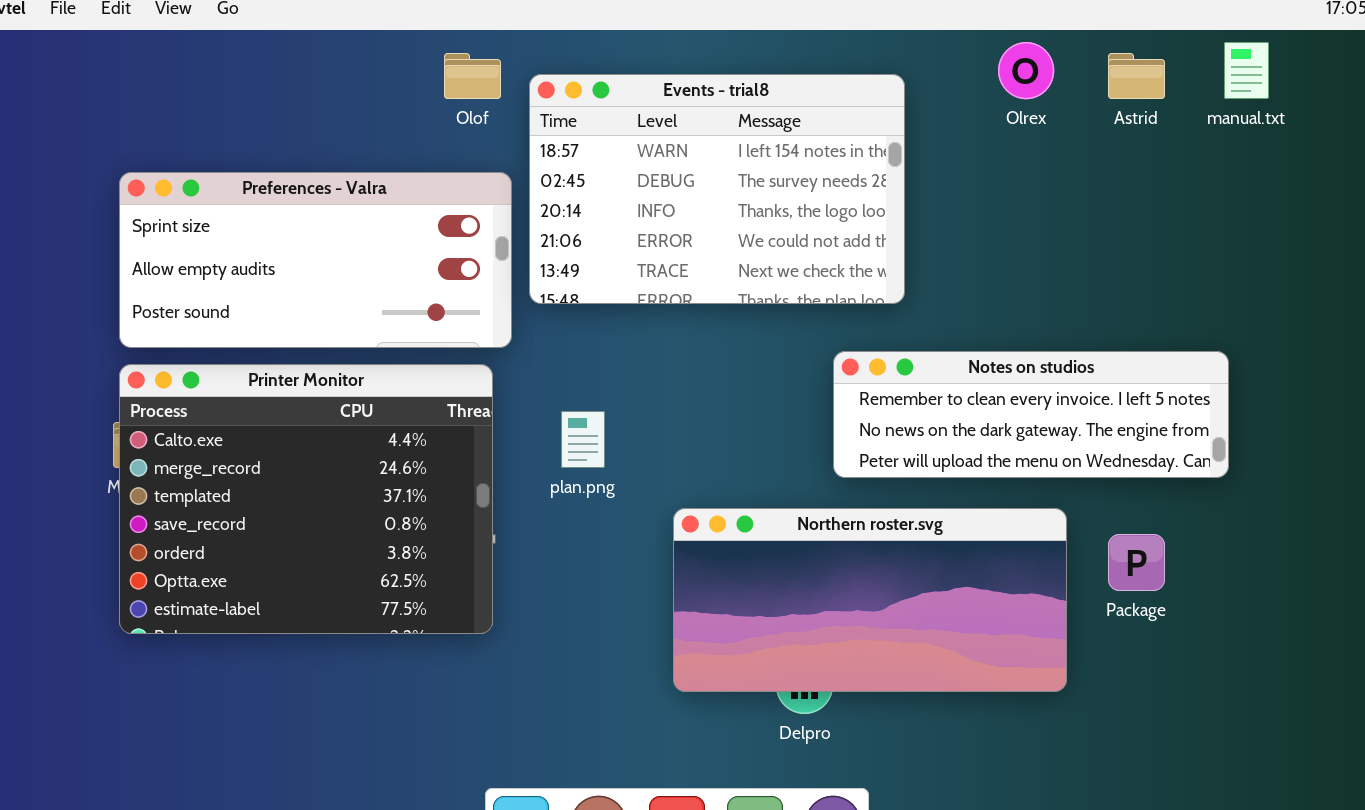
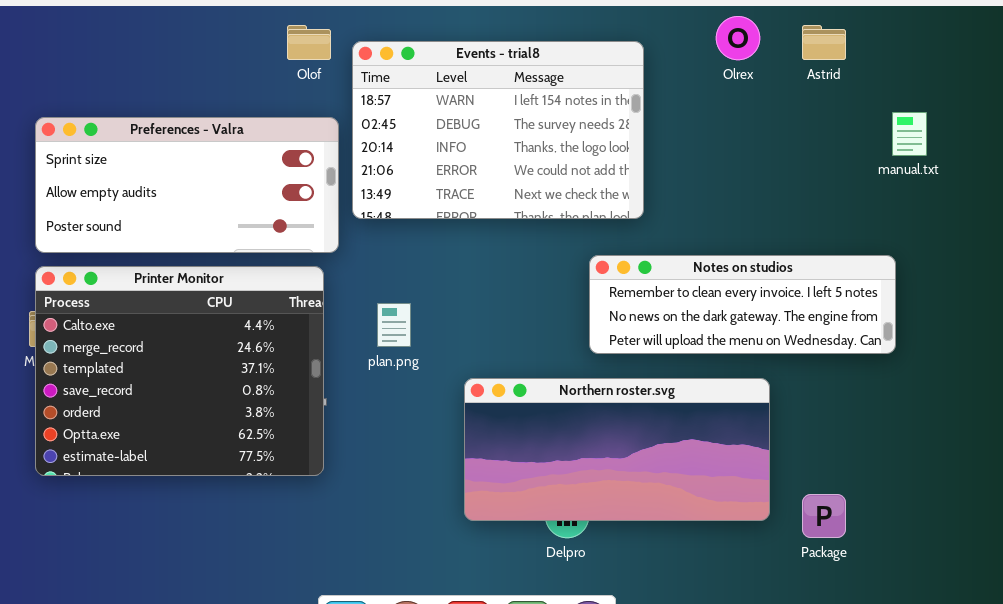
manual.txt: [1224,42,1269,99] -> [892,112,927,156], moved
Package: [1108,534,1165,591] -> [802,494,846,538], moved

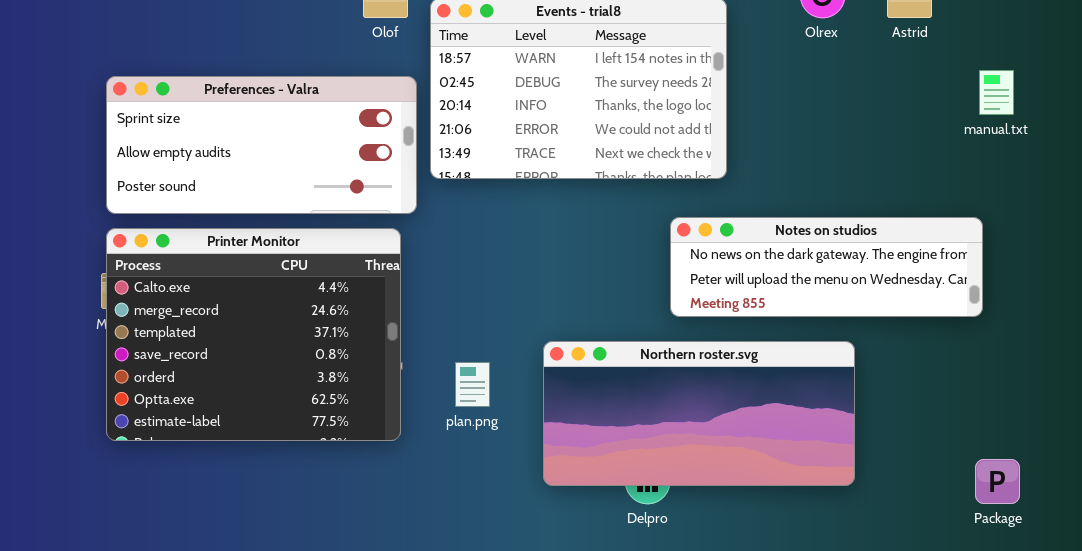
Notes on studios: [589,255,896,354] -> [670,217,983,317], scrolled down 1 row
plan.png: [377,303,411,347] -> [455,362,490,407], moved
Package: [802,494,846,538] -> [975,459,1020,504], moved

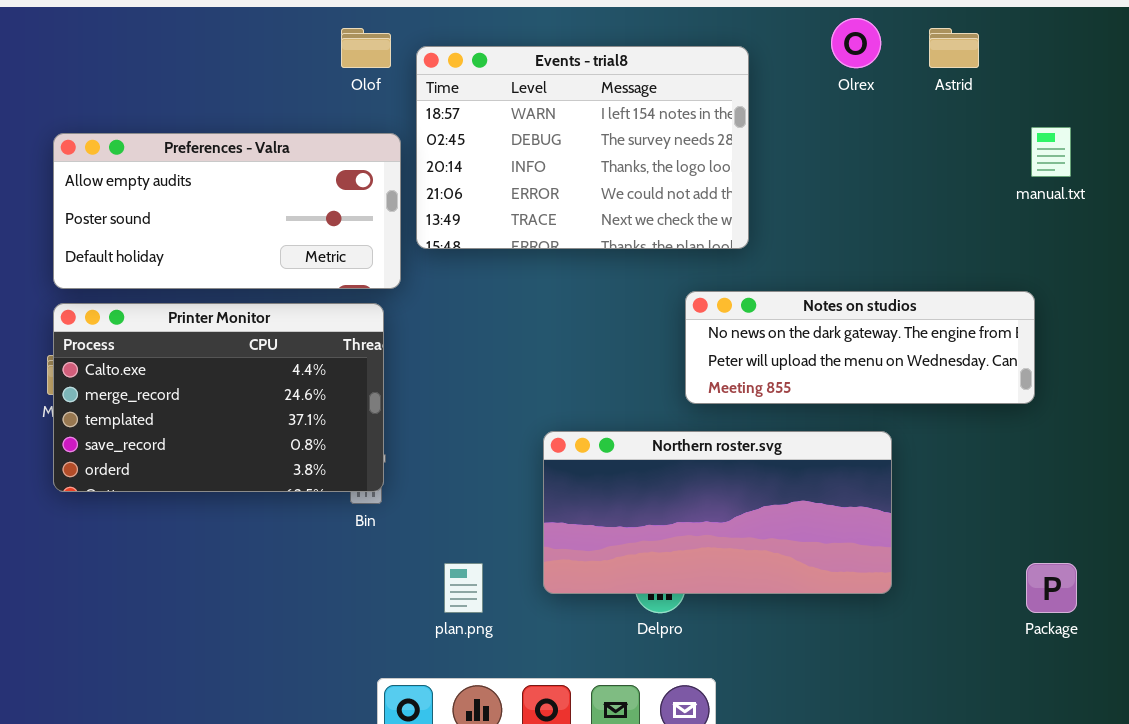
Preferences - Valra: [106,76,417,214] -> [53,133,401,289], scrolled down 1 row
Printer Monitor: [106,228,401,441] -> [53,303,384,492], resized
plan.png: [455,362,490,407] -> [444,563,483,613], moved

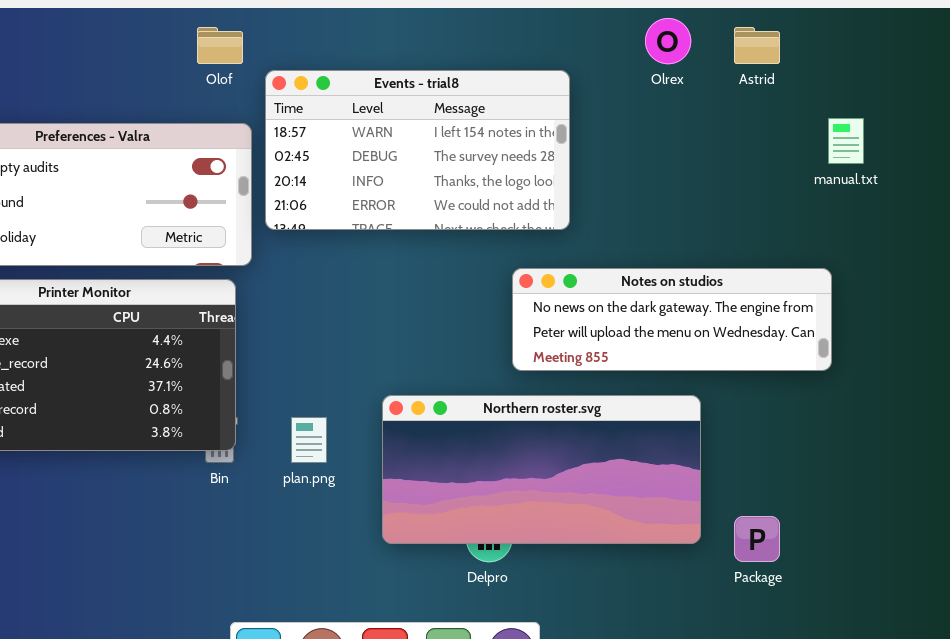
Events - trial8: [416,46,749,249] -> [265,70,570,230], resized
plan.png: [444,563,483,613] -> [291,417,327,463], moved
Package: [1026,563,1077,613] -> [734,516,780,562], moved

